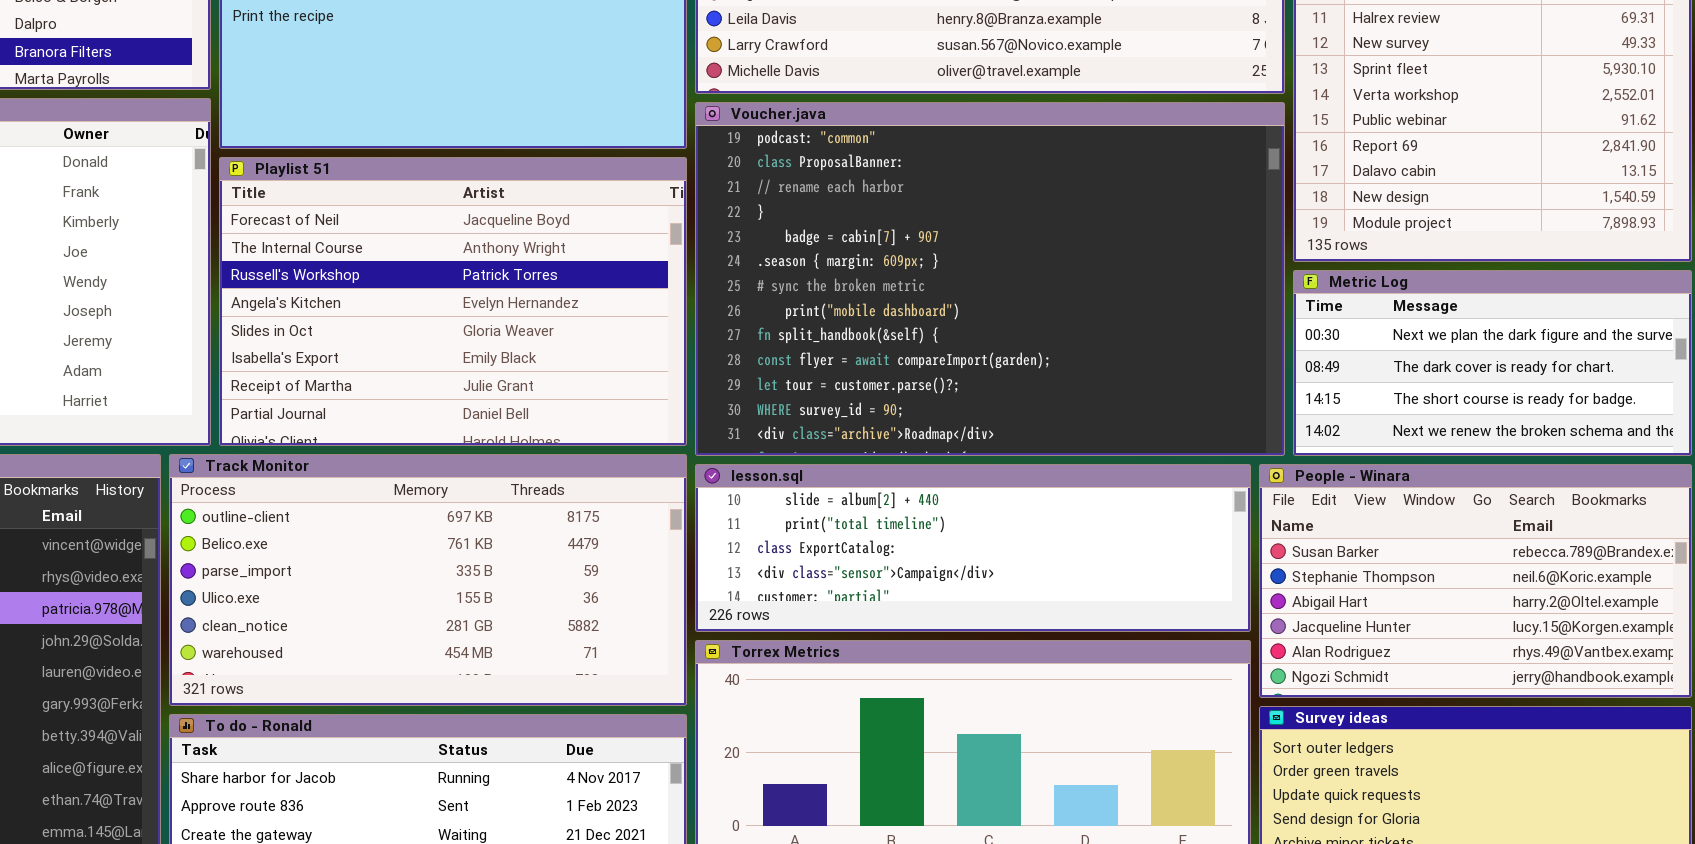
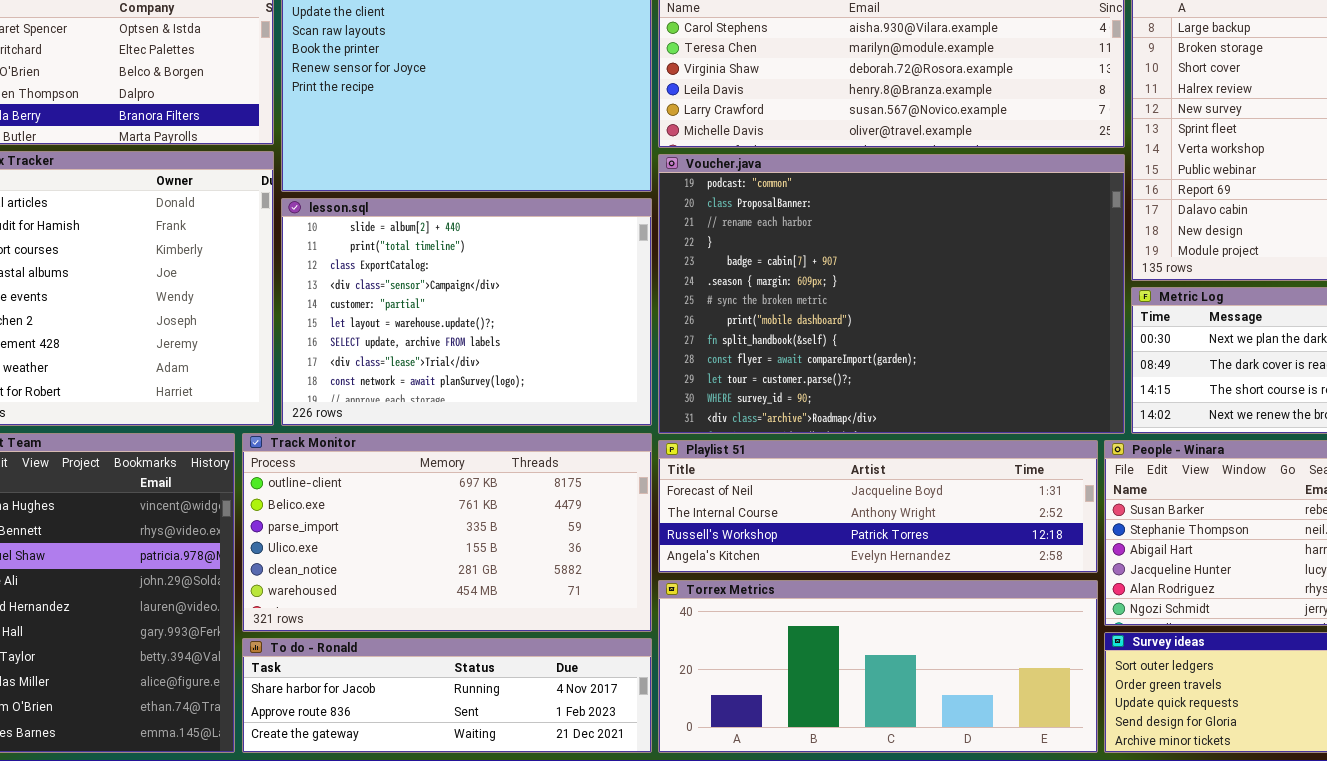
Playlist 51: [219,157,687,446] -> [658,440,1098,573], moved, resized
lesson.sql: [695,464,1251,632] -> [281,198,652,426], moved, resized

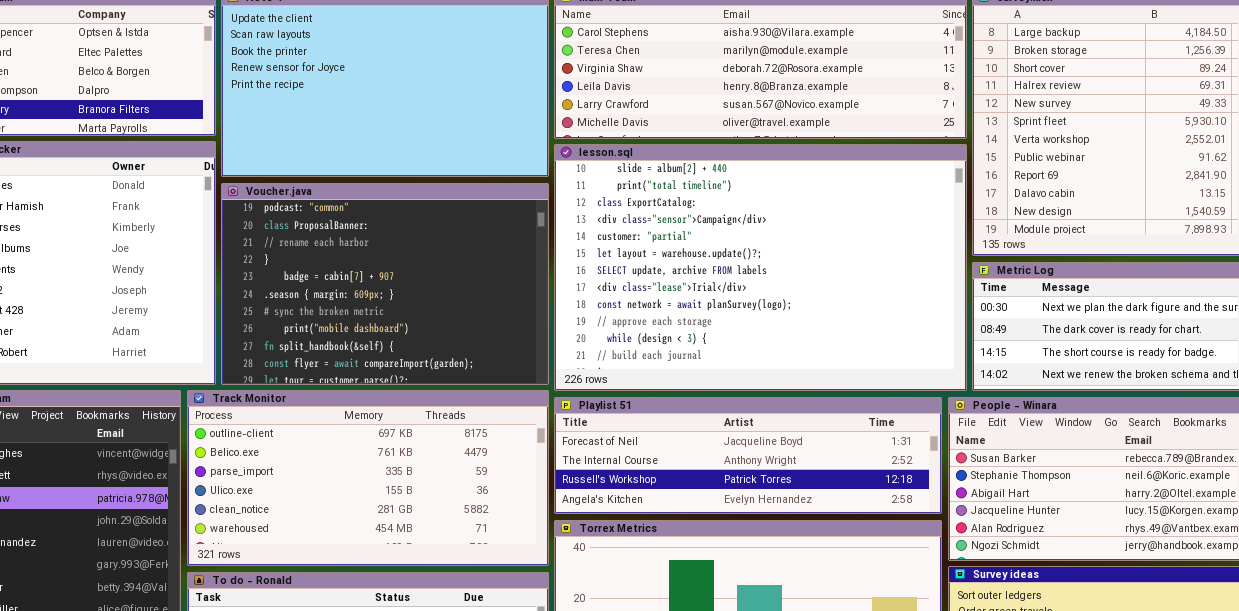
Voucher.java: [658,154,1125,434] -> [221,183,549,385], moved, resized
lesson.sql: [281,198,652,426] -> [554,144,967,391], moved, resized

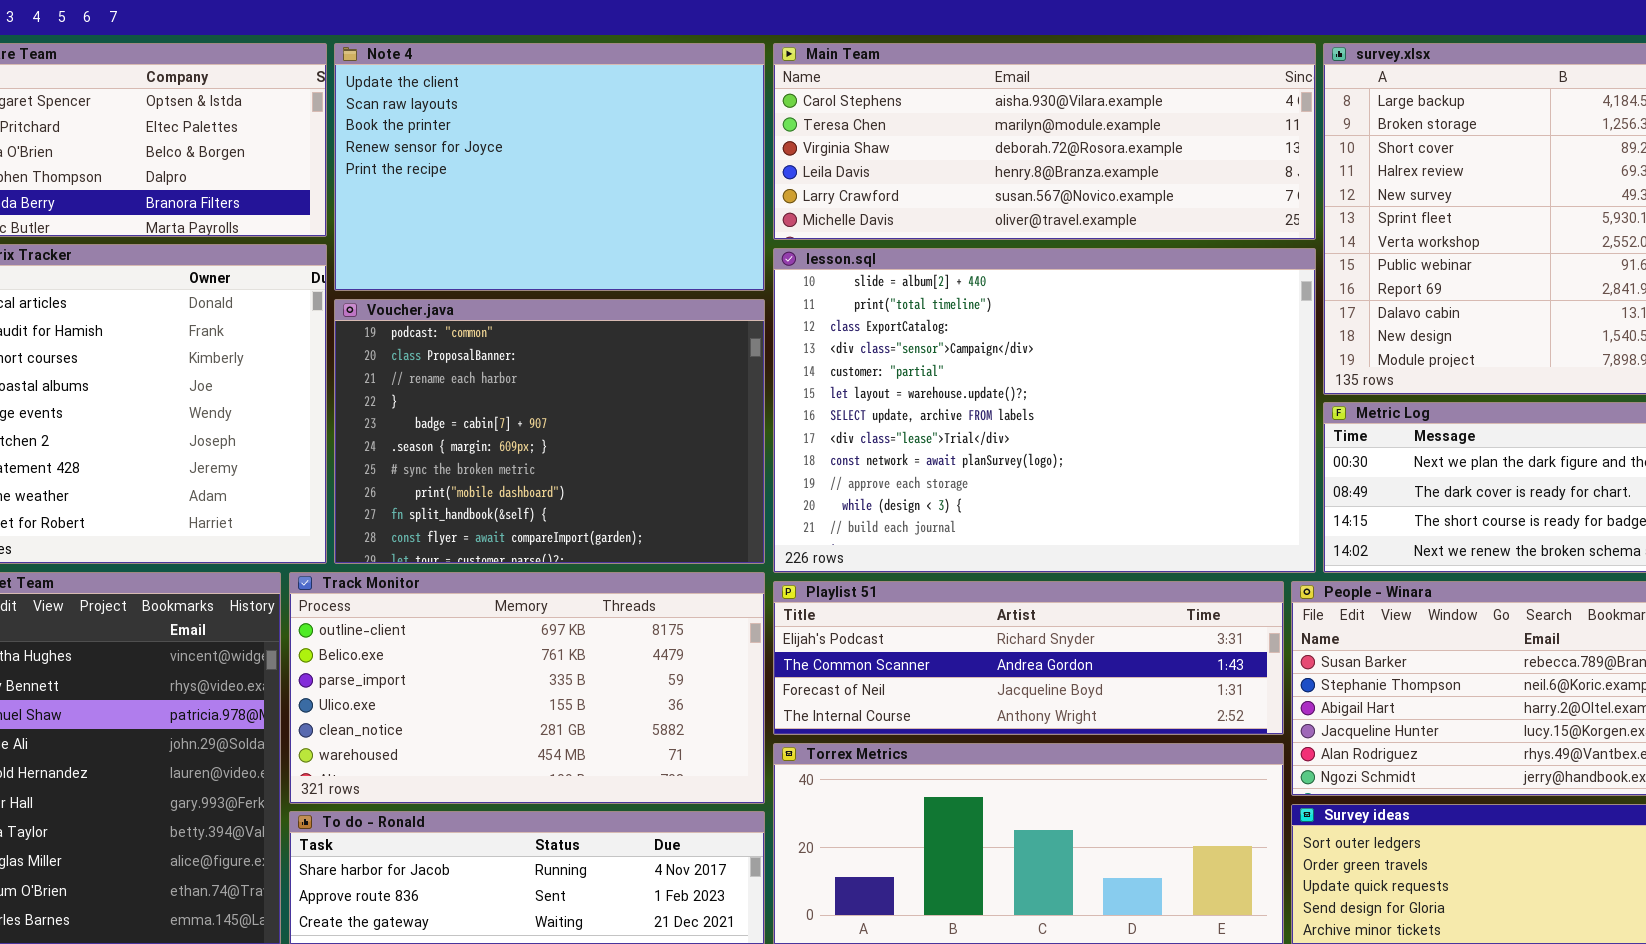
Playlist 51: [554,397,942,514] -> [773,581,1284,735], scrolled up 2 rows

